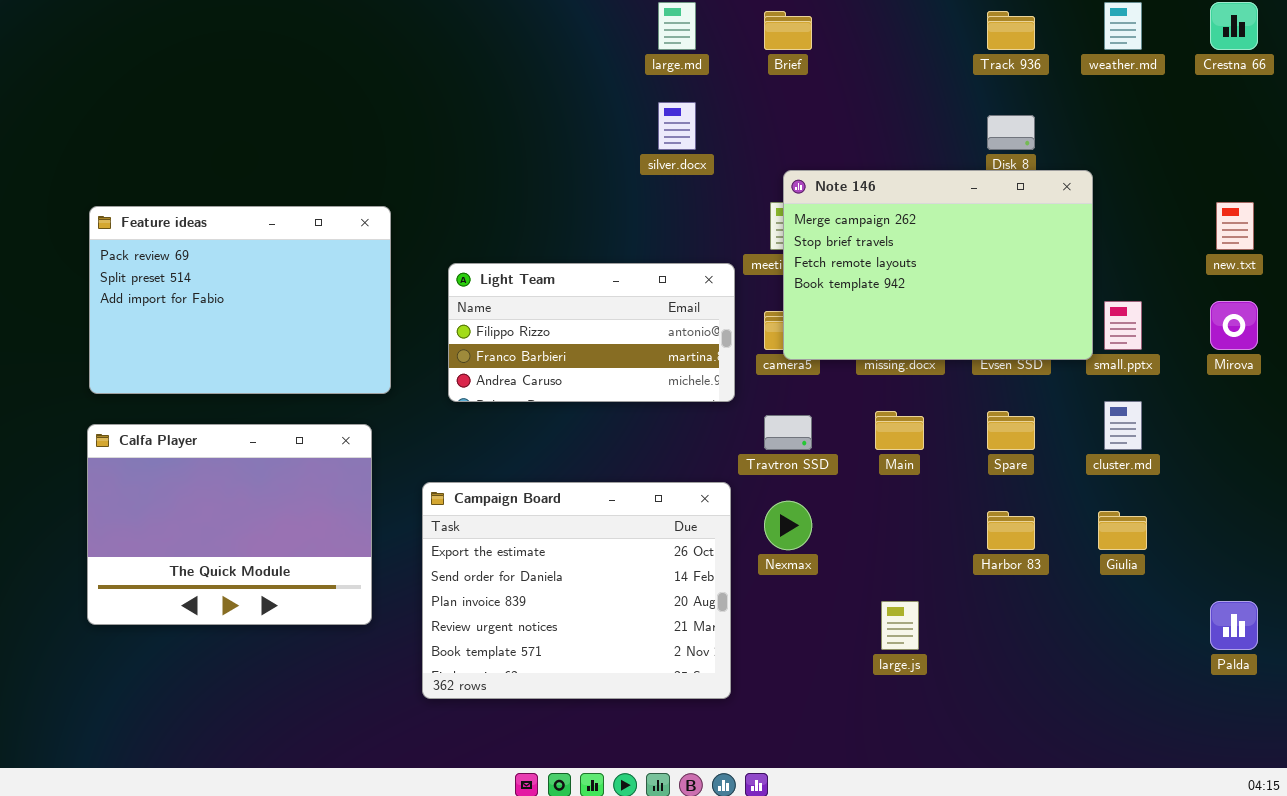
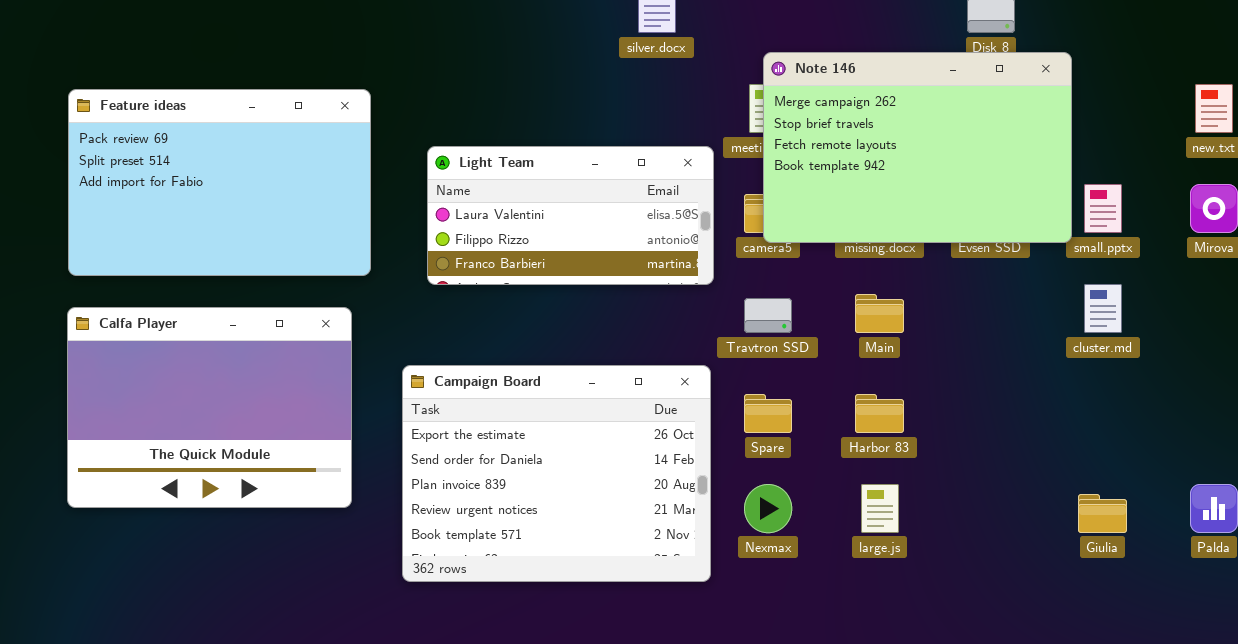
Light Team: [448,263,735,402] -> [427,146,714,285], scrolled up 1 row
Spare: [987,411,1035,450] -> [744,394,792,433], moved
Nexmax: [764,501,812,550] -> [744,484,792,533], moved
Harbor 83: [987,511,1035,550] -> [855,394,904,433], moved
Giulia: [1098,511,1147,550] -> [1078,494,1127,533], moved

